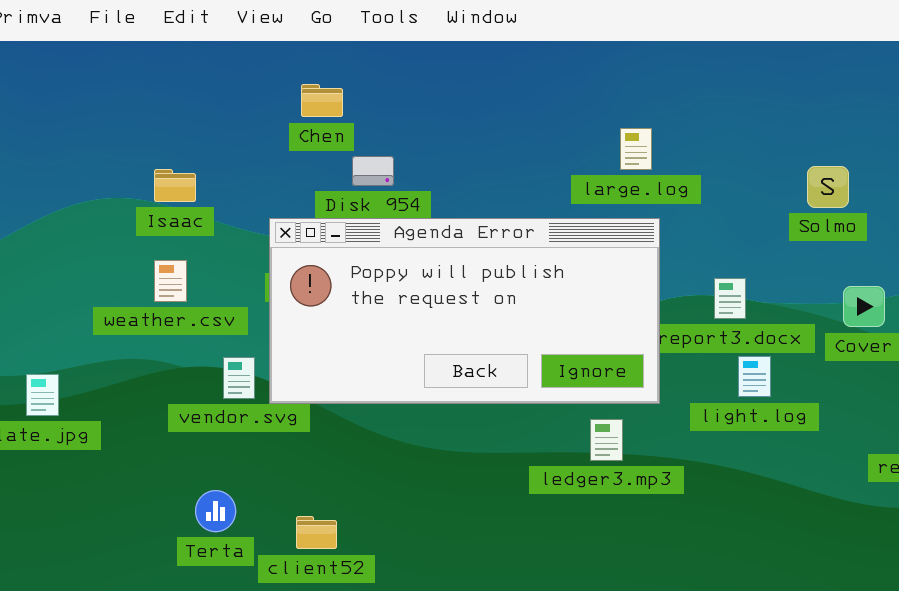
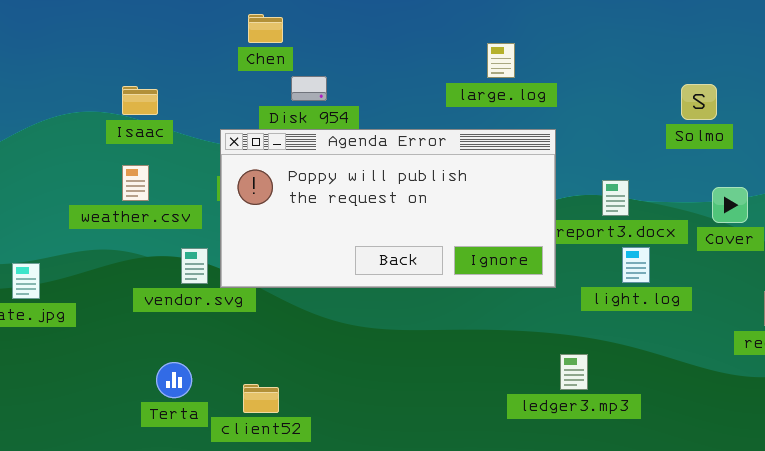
large.log: [620,128,652,170] -> [487,43,515,78], moved
ledger3.mp3: [590,419,623,461] -> [560,354,588,390], moved

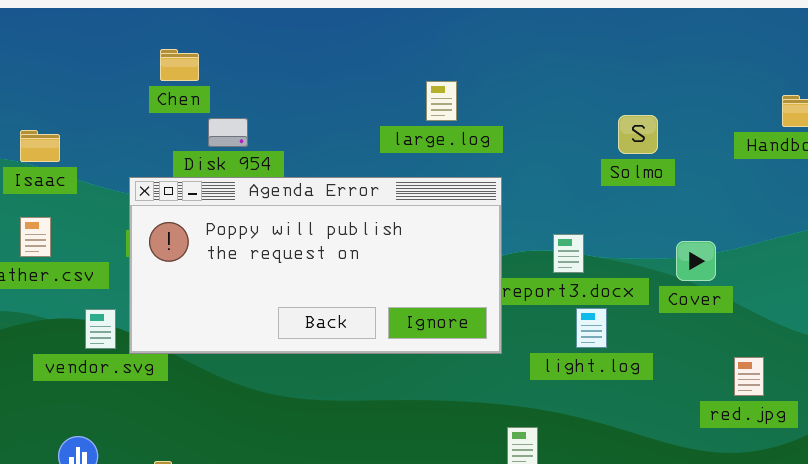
Solmo: [681,84,717,120] -> [618,115,658,154], moved

